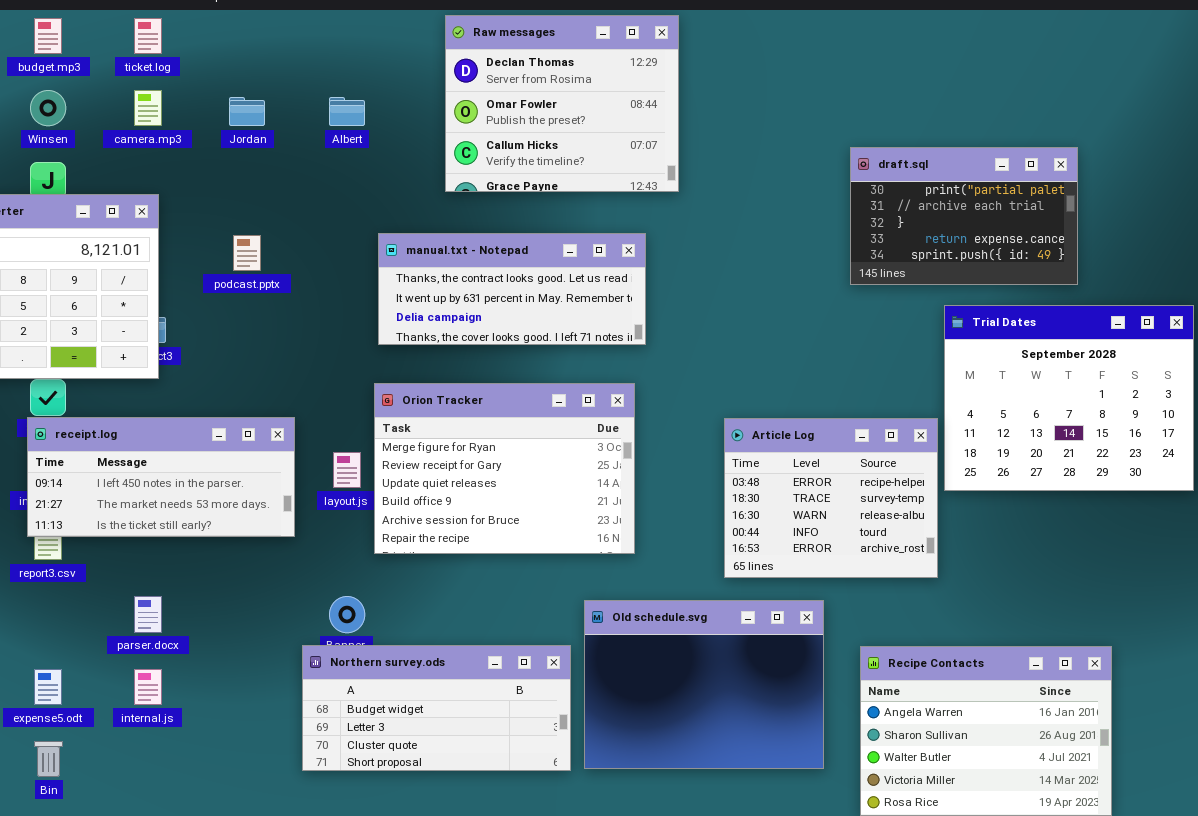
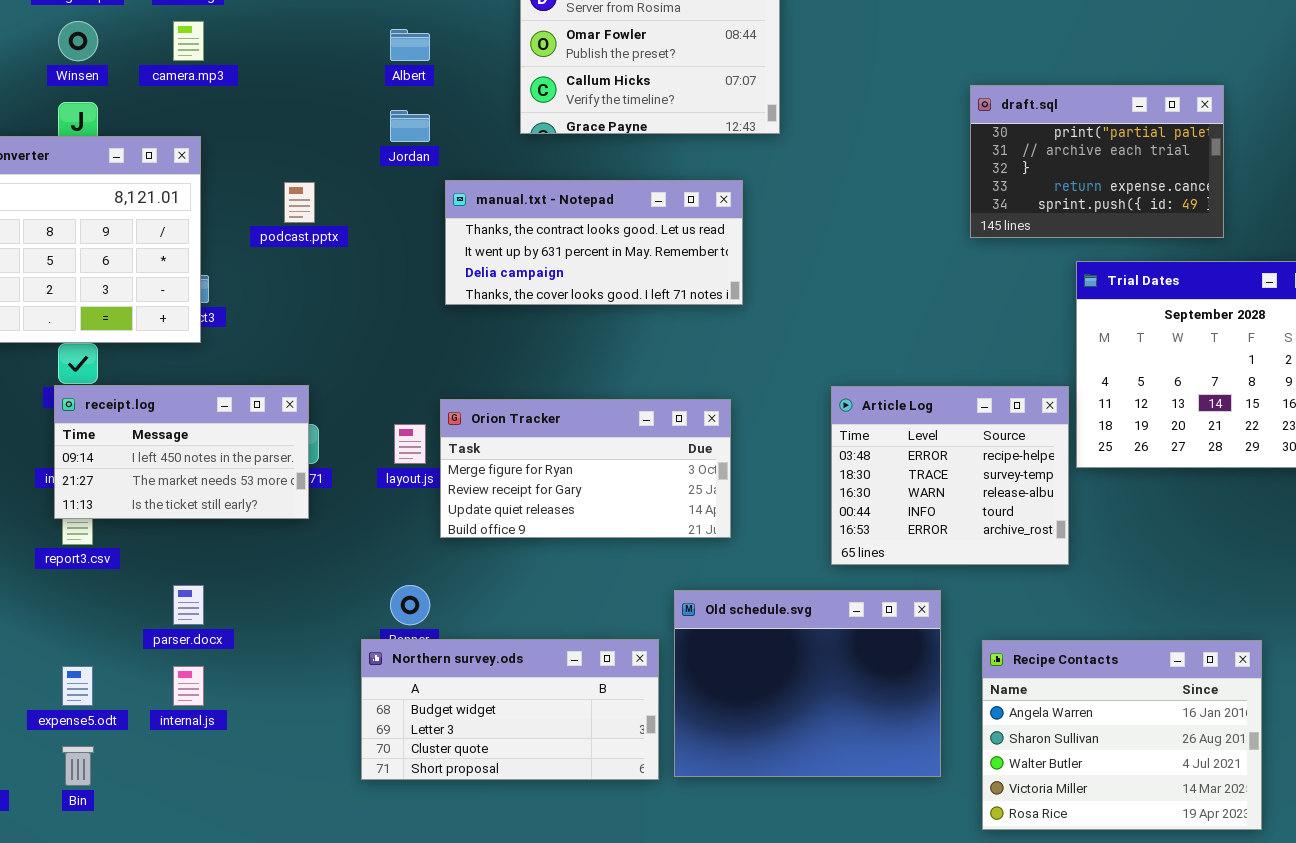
Jordan: [229,97,265,126] -> [390,110,430,142], moved
Orion Tracker: [374,383,635,554] -> [440,399,731,538], resized
receipt.log: [27,417,295,537] -> [54,385,309,519], resized

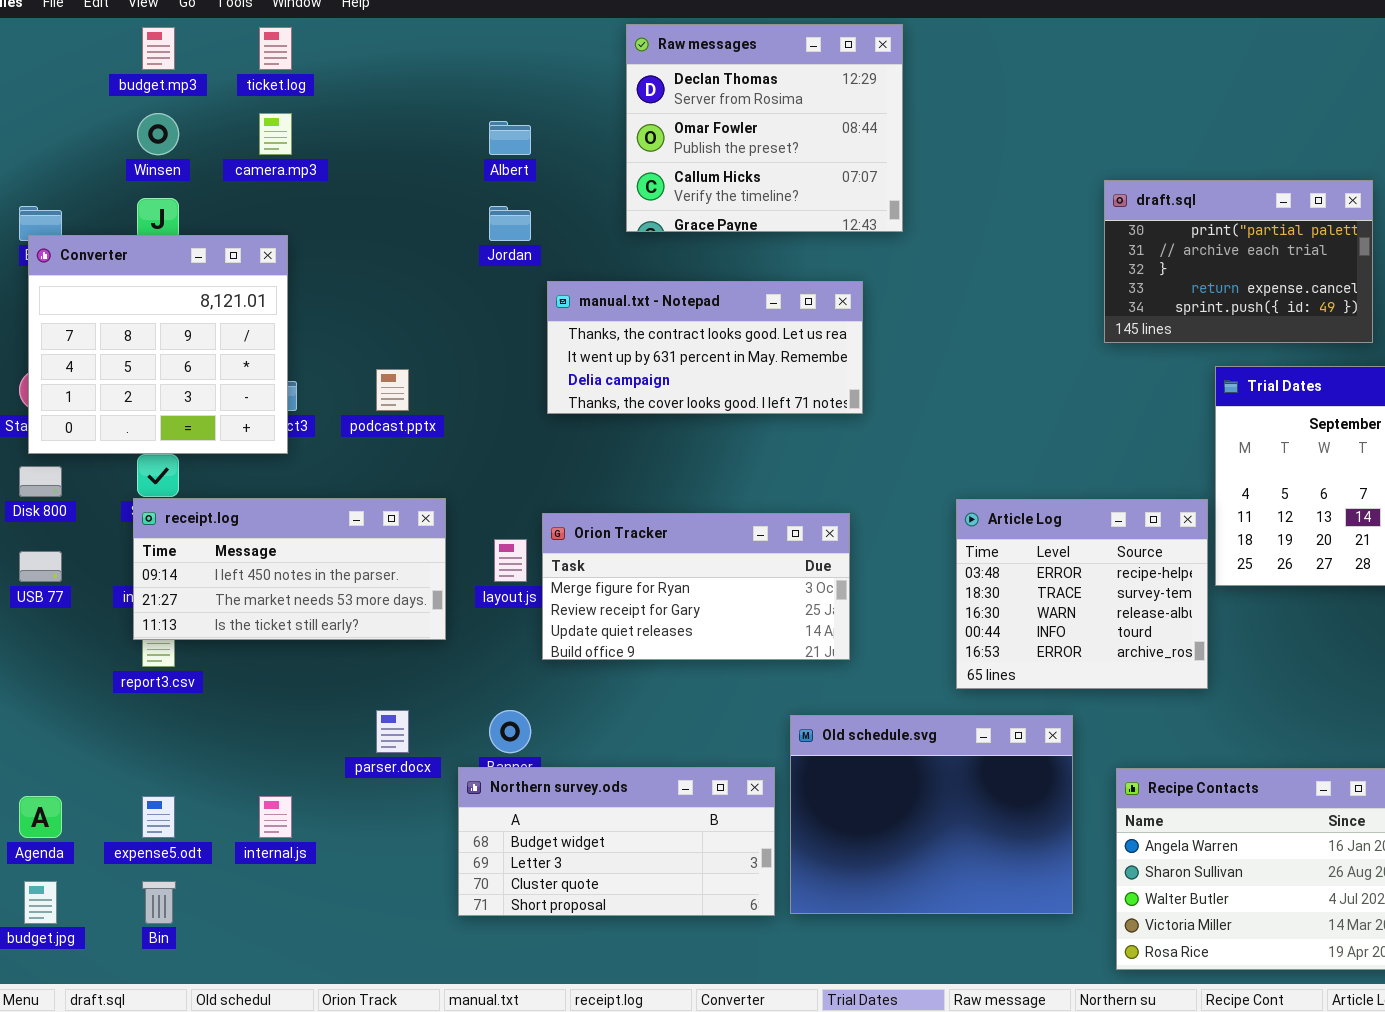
podcast.pptx: [284,182,315,223] -> [376,369,409,411], moved
receipt.log: [54,385,309,519] -> [133,498,446,640], resized
parser.docx: [173,585,204,625] -> [376,710,409,753], moved

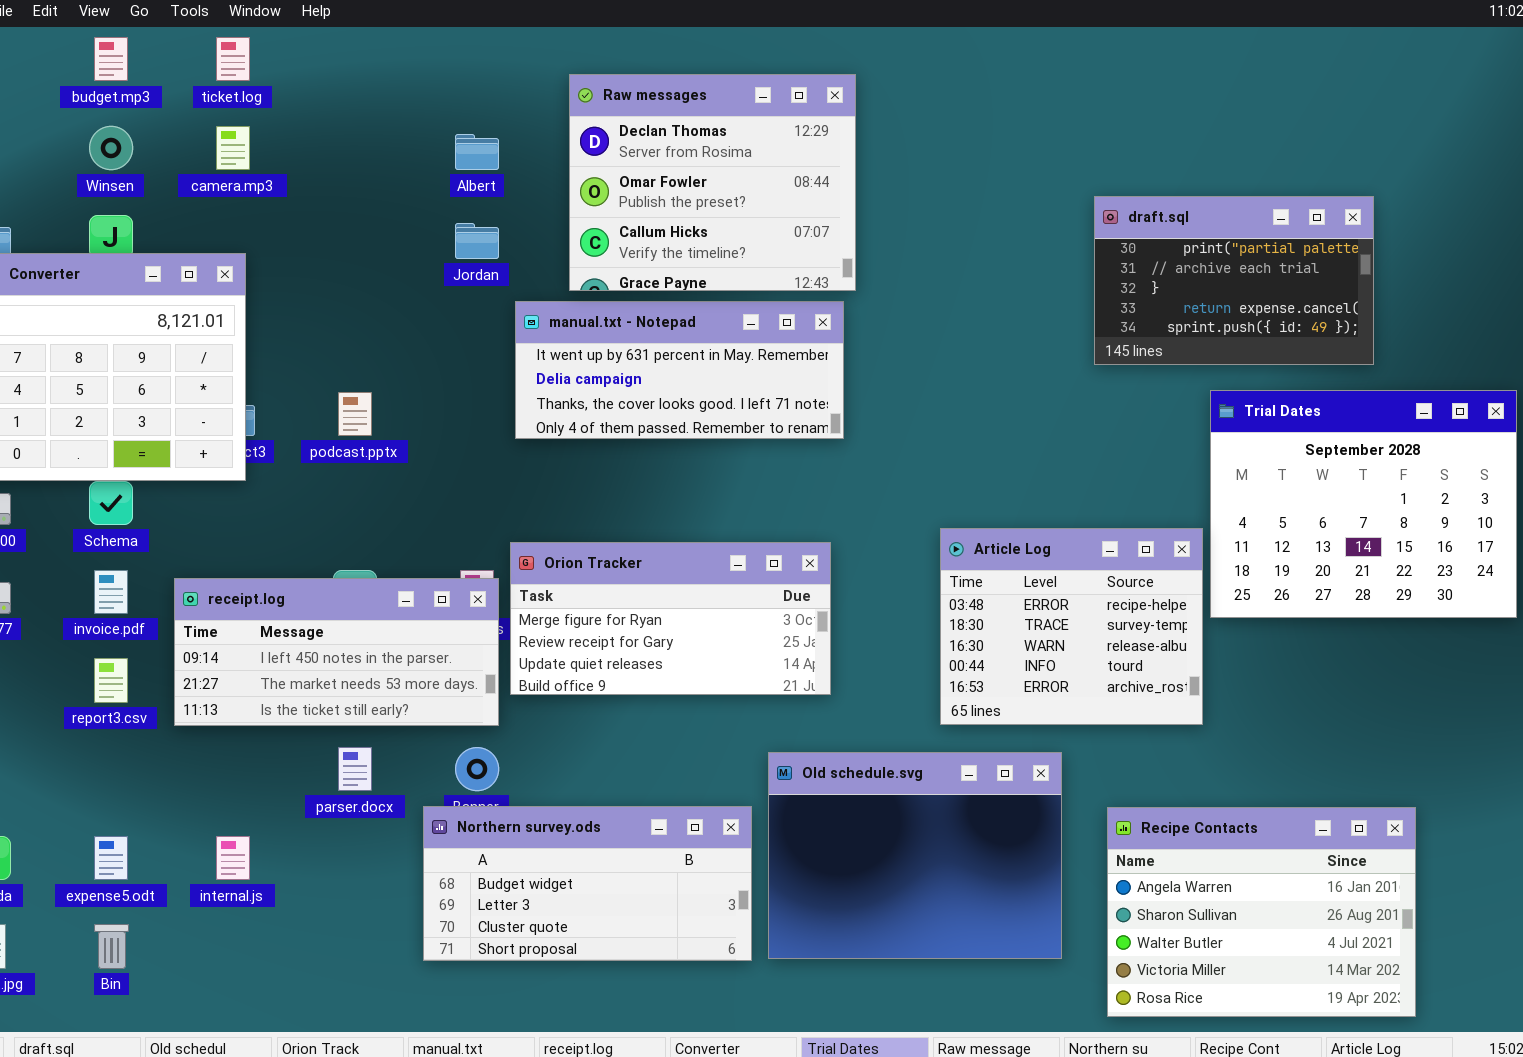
Raw messages: [626,24,903,232] -> [569,74,856,291], moved
manual.txt - Notepad: [547,281,863,414] -> [515,301,844,439], scrolled down 1 row
receipt.log: [133,498,446,640] -> [174,578,499,726], moved

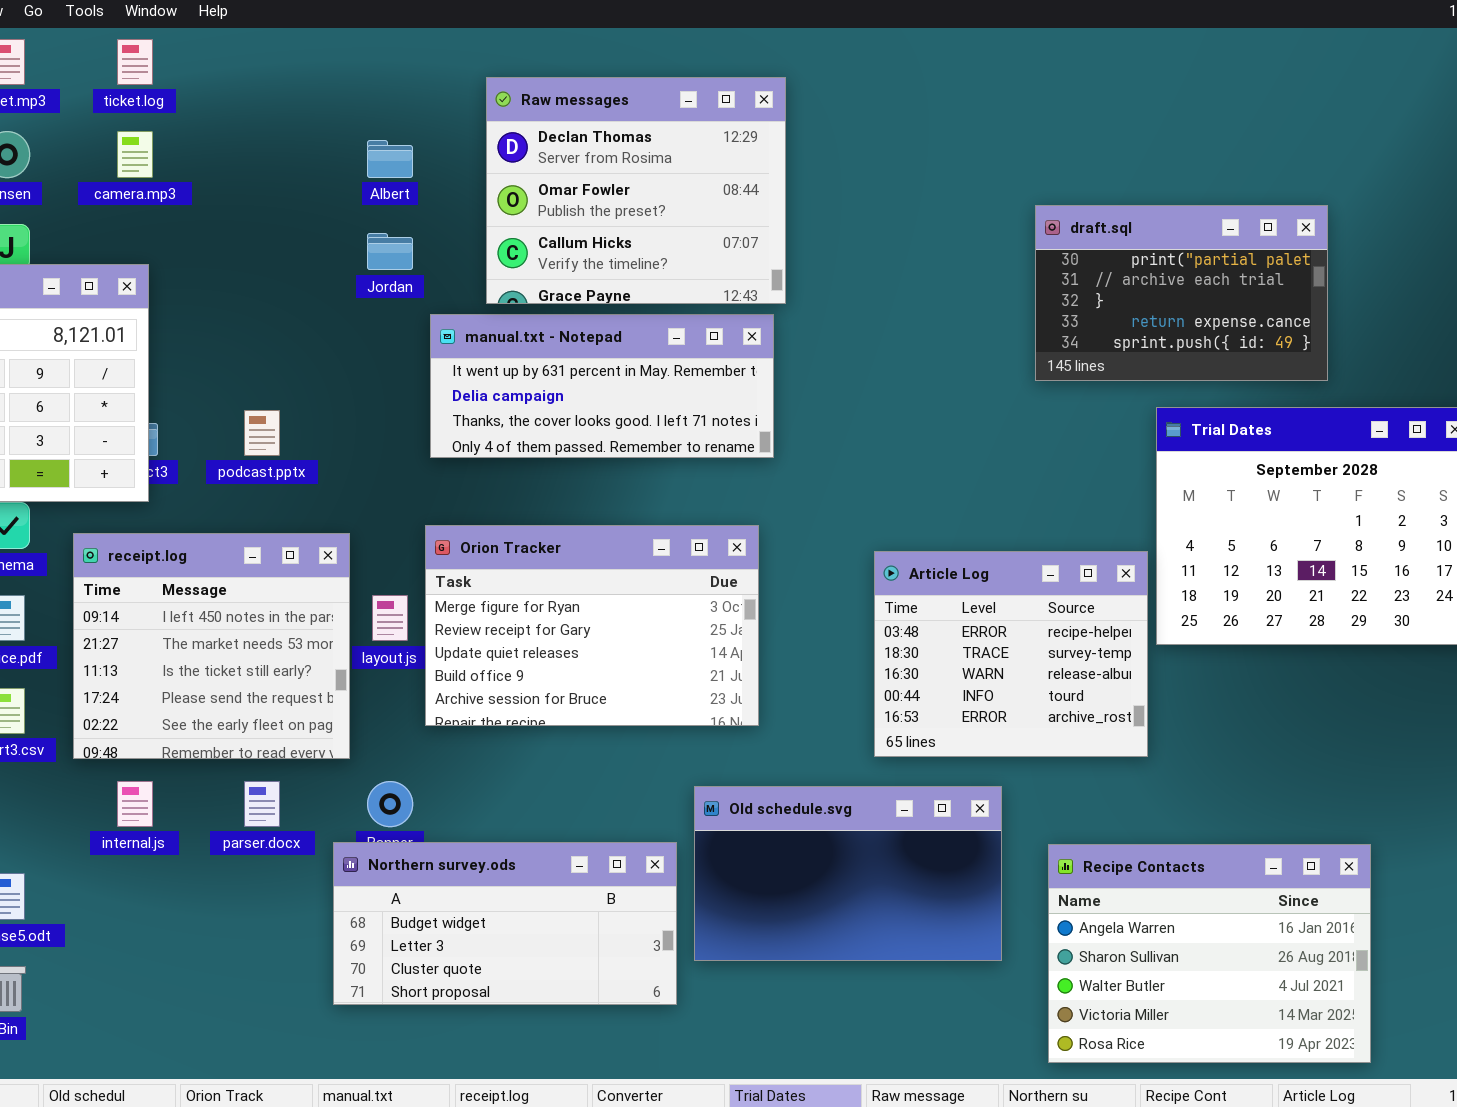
Orion Tracker: [510,542,831,695] -> [425,525,759,726], resized
receipt.log: [174,578,499,726] -> [73,533,350,759], resized
Old schedule.svg: [768,752,1062,959] -> [694,786,1002,961], resized
internal.js: [216,836,250,880] -> [117,781,153,827], moved

